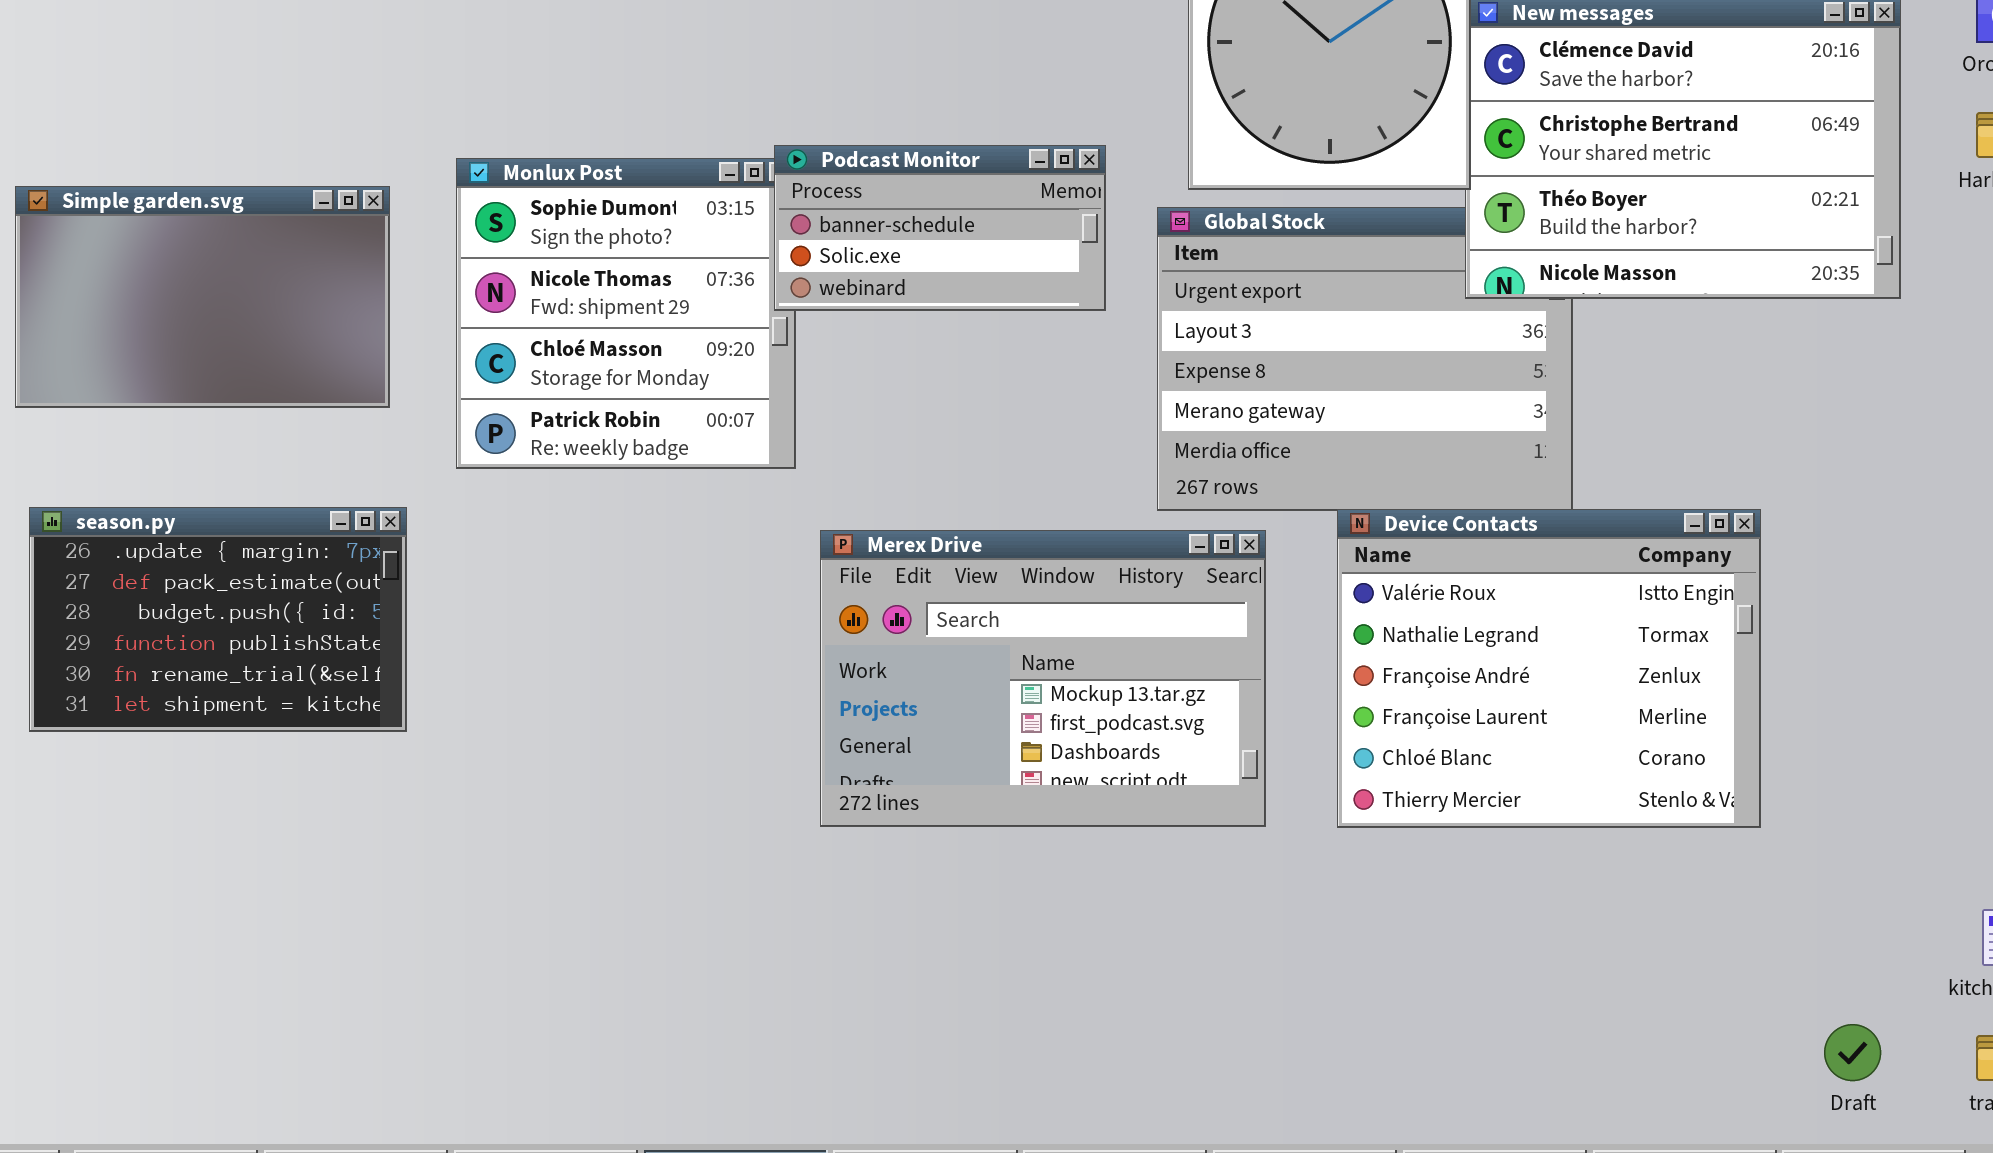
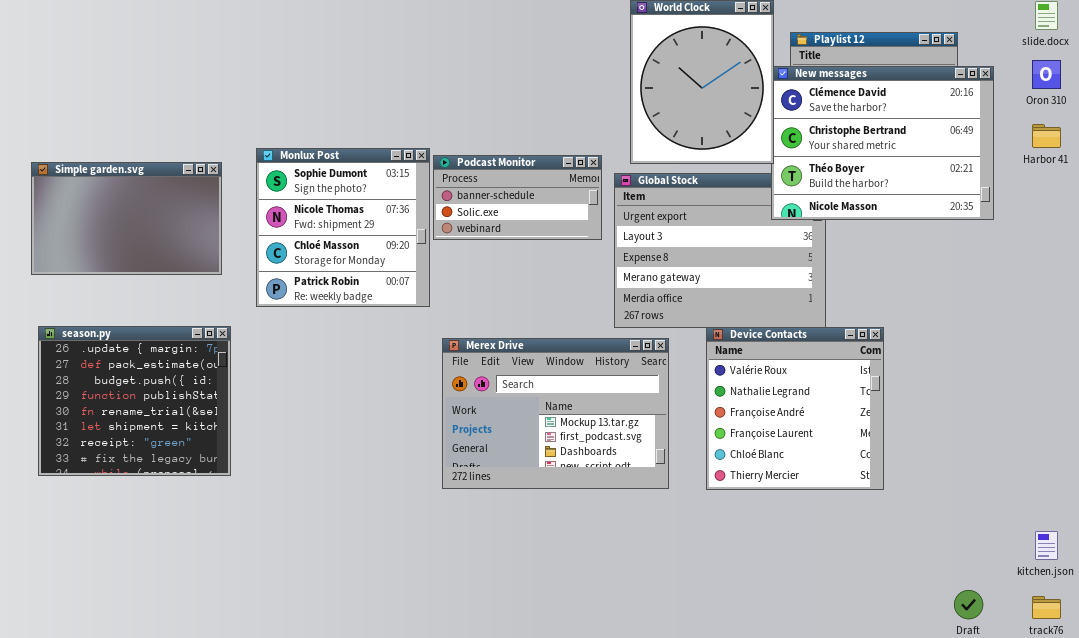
Podcast Monitor: [774,145,1106,311] -> [433,155,602,240], moved
season.py: [29,507,407,732] -> [38,326,231,476], resized
Device Contacts: [1337,509,1761,828] -> [706,327,884,490], resized

